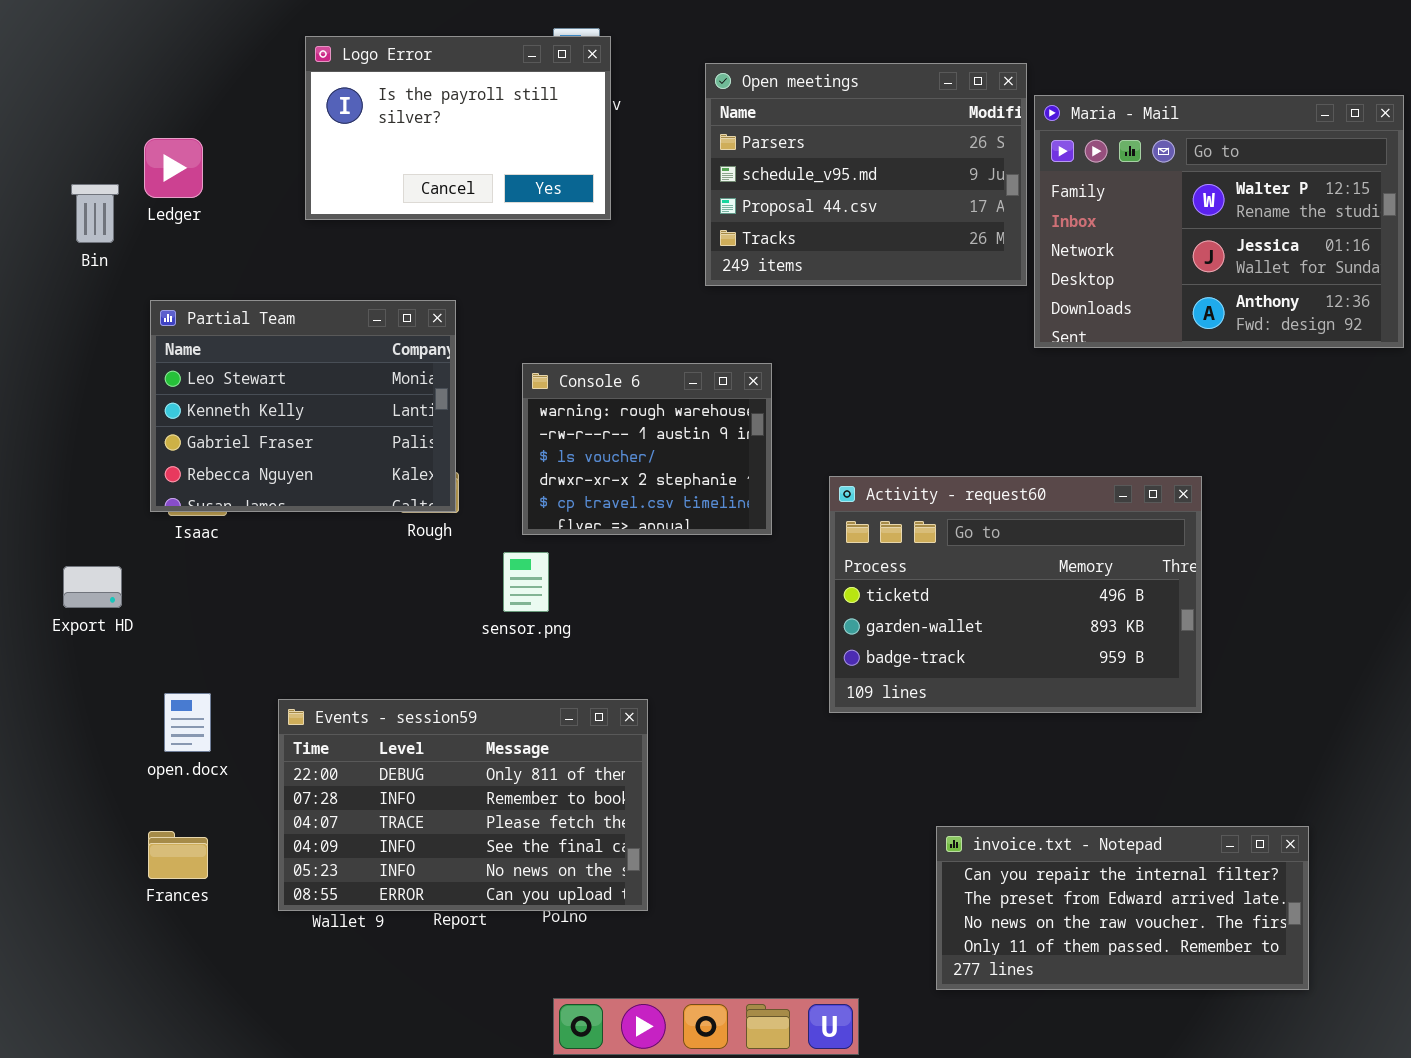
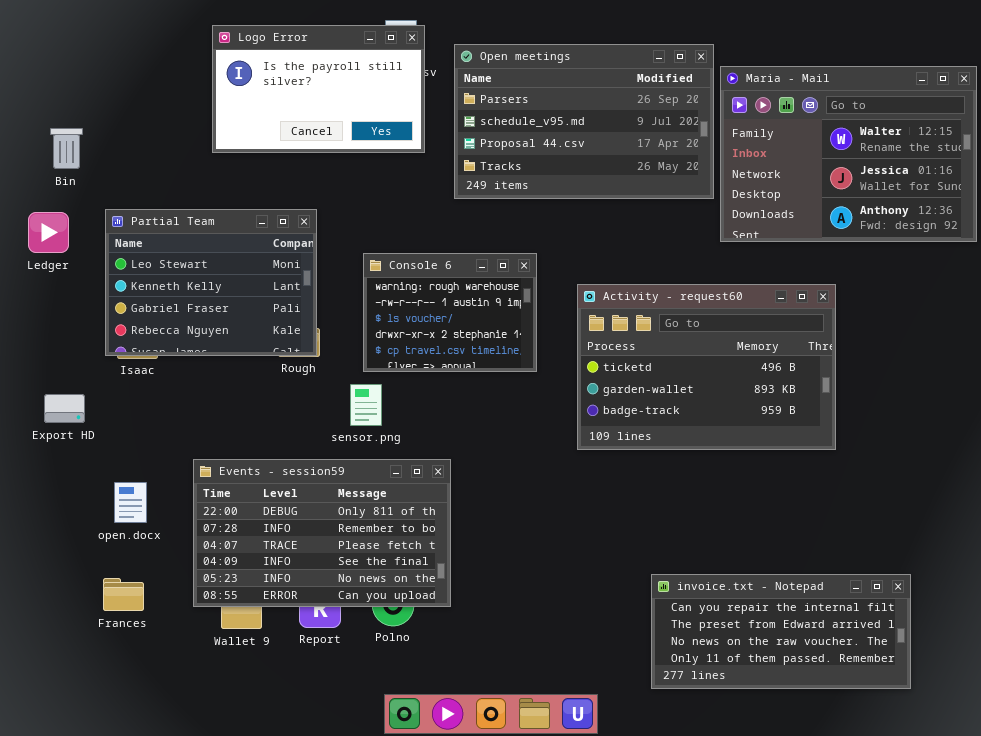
Open meetings: [705,63,1027,286] -> [454,44,714,199], resized
Ledger: [144,138,203,198] -> [28,212,69,253], moved
Activity - request60: [829,476,1202,713] -> [577,284,836,450], moved
Events - session59: [278,699,648,911] -> [193,459,451,607], moved

